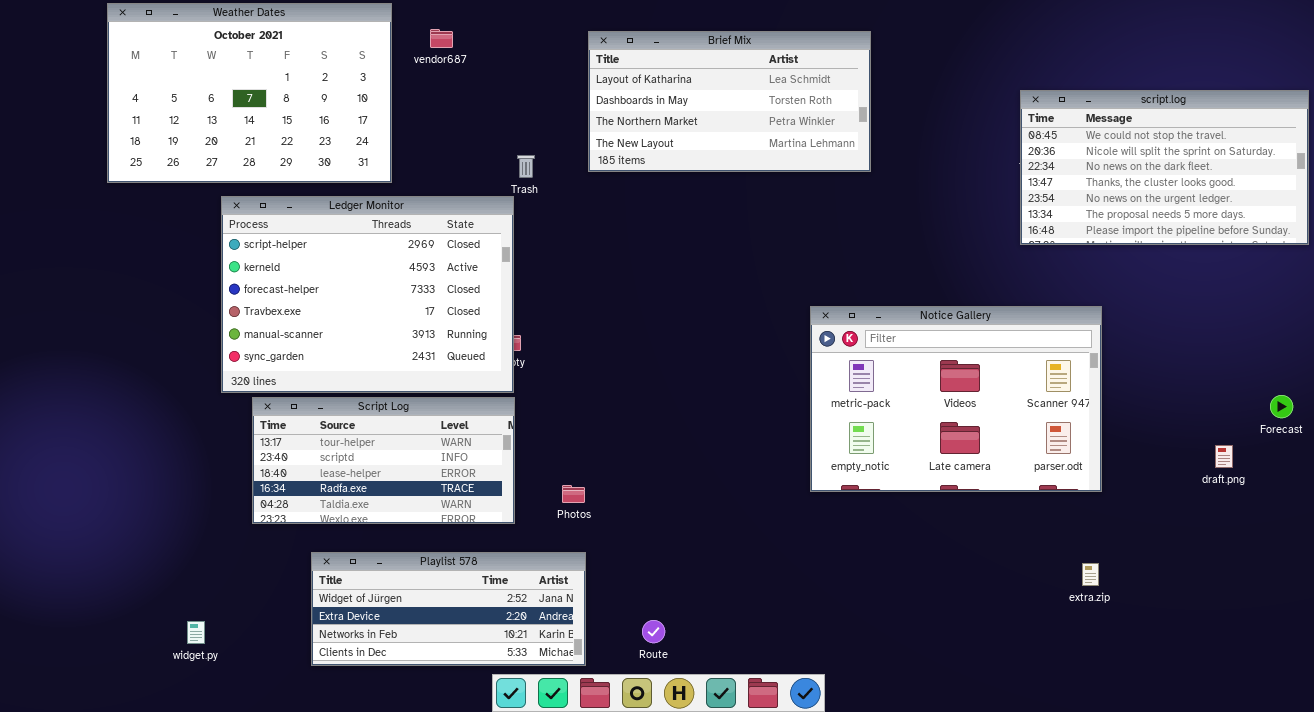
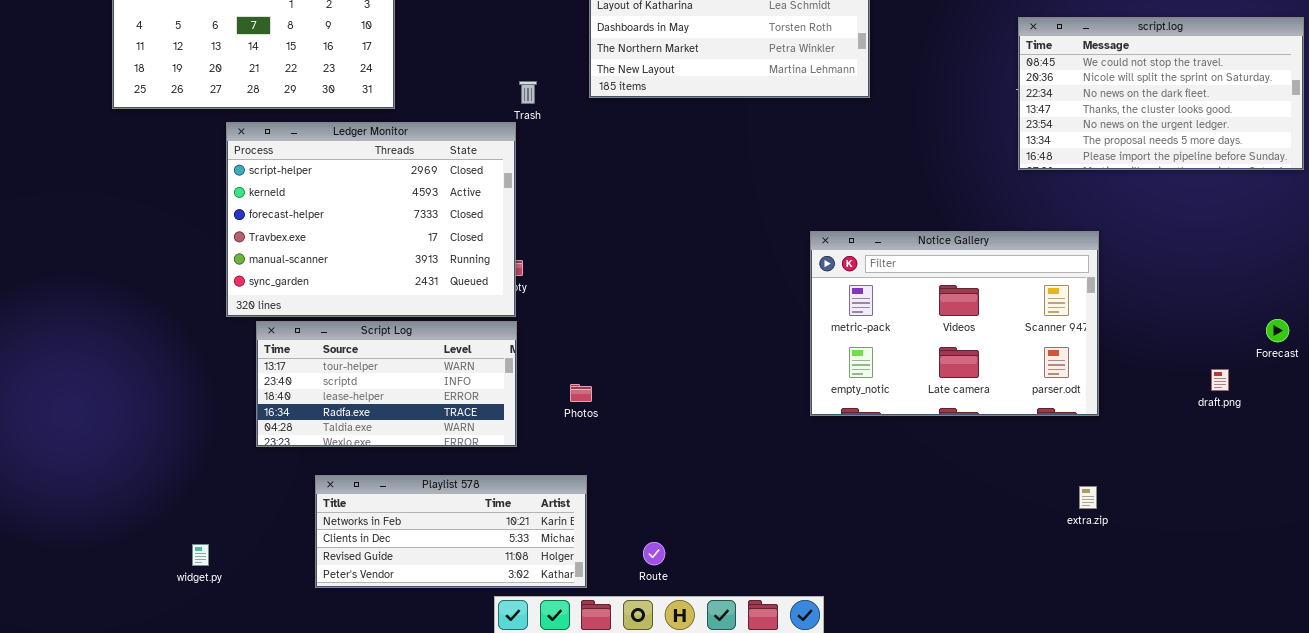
Photos: [562,485,585,503] -> [570,384,592,402], moved
Playlist 578: [311,552,586,666] -> [315,475,587,588], scrolled down 2 rows

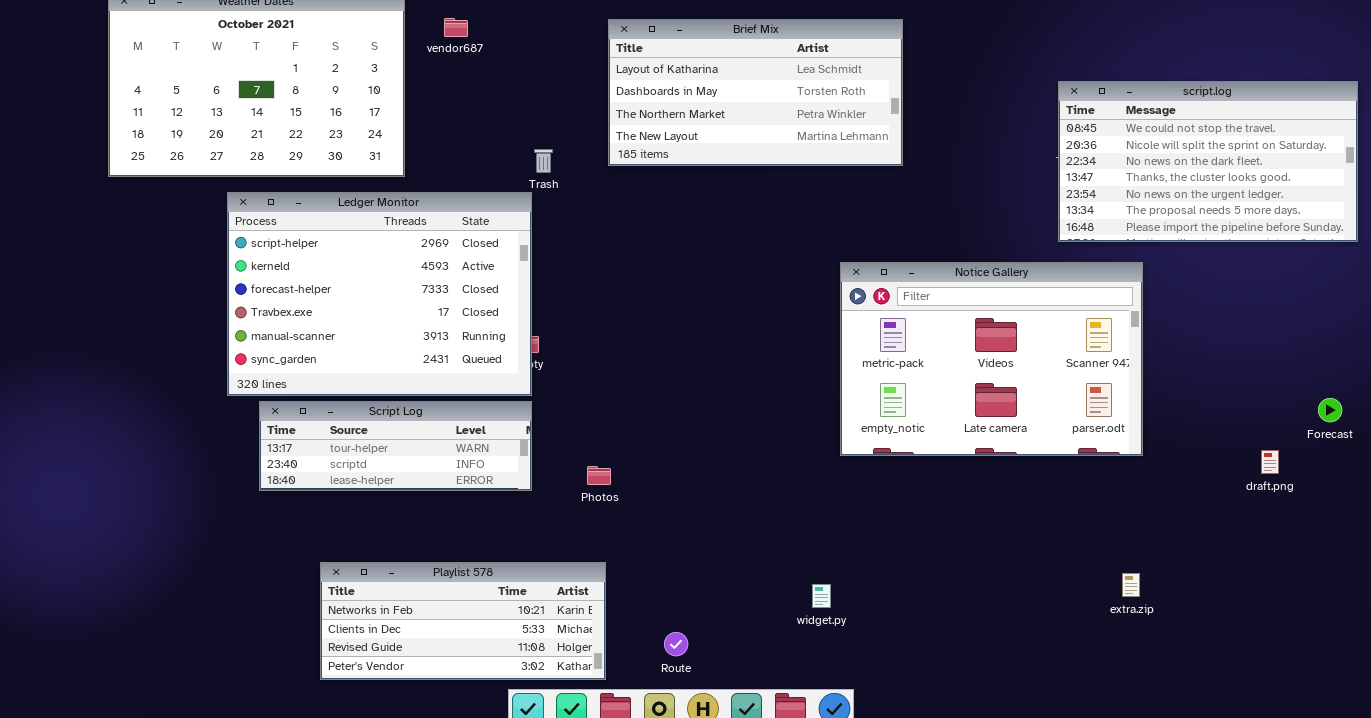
Notice Gallery: [810,231,1099,416] -> [840,262,1143,456], moved
Script Log: [256,321,517,447] -> [259,401,532,491], resized
widget.py: [192,544,209,566] -> [812,584,831,608], moved

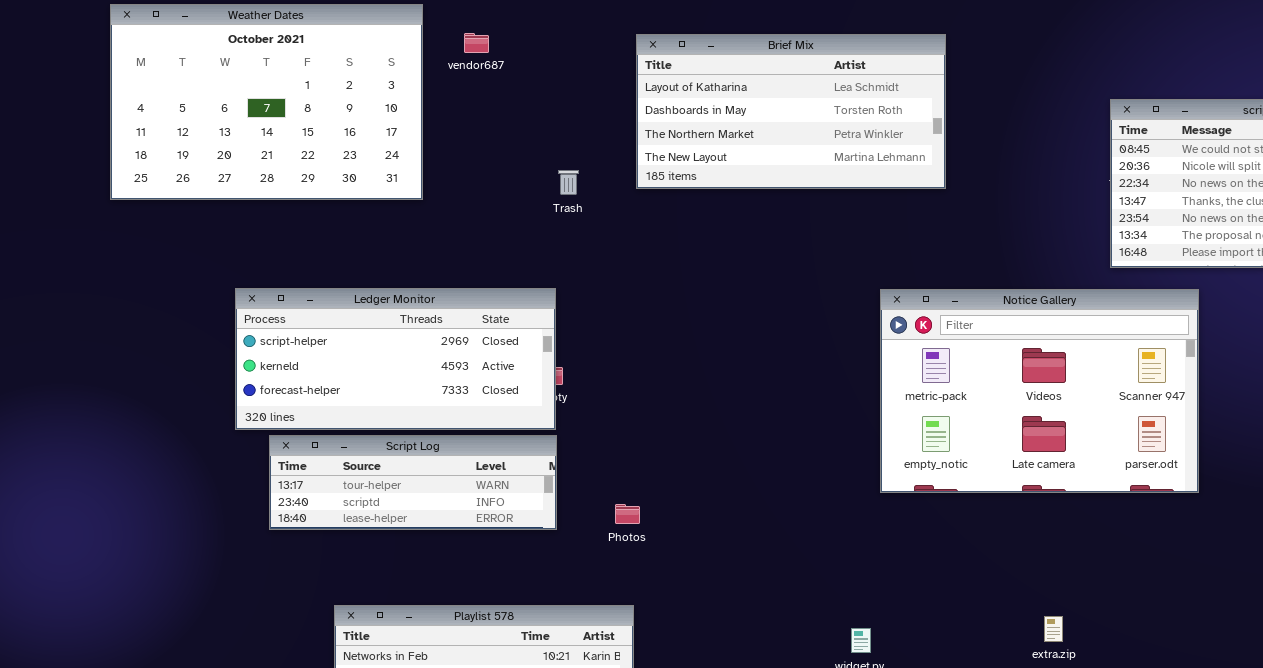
Ledger Monitor: [227,192,532,396] -> [235,288,556,430], resized
extra.zip: [1122,573,1140,597] -> [1044,616,1063,642], moved

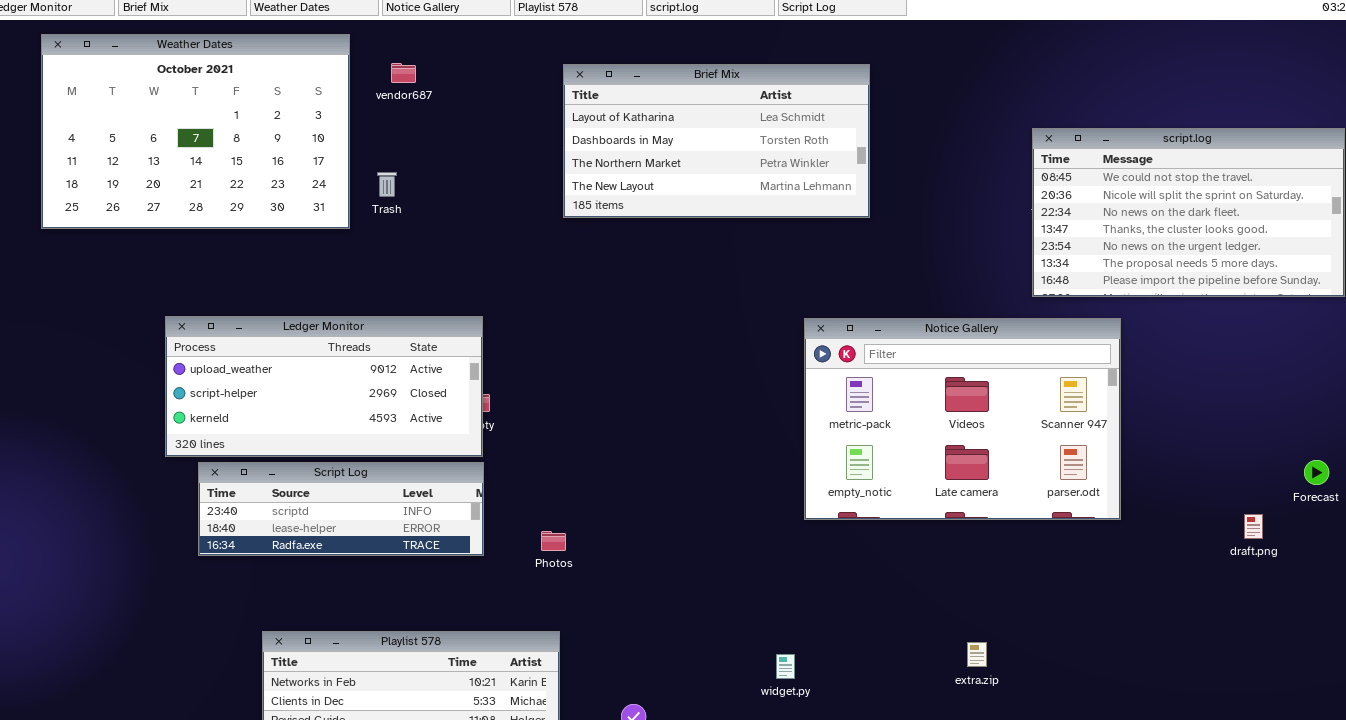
Trash: [558,170,579,195] -> [377,172,397,197], moved
Ledger Monitor: [235,288,556,430] -> [165,316,483,457], scrolled up 1 row
Script Log: [269,435,557,530] -> [198,462,484,556], scrolled down 1 row

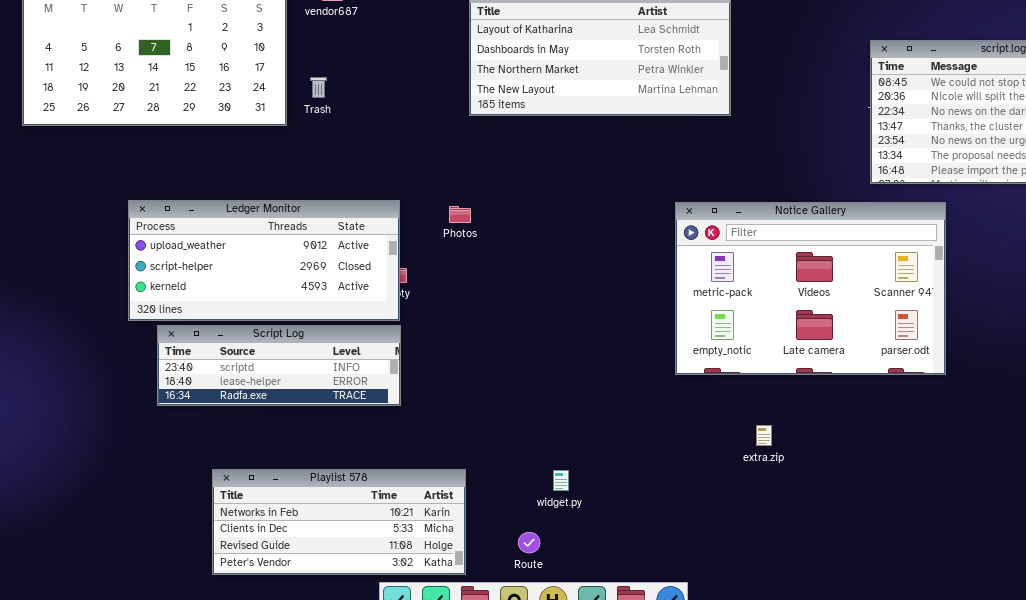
Photos: [541,531,566,551] -> [449,206,471,223], moved
extra.zip: [967,642,987,667] -> [756,425,772,446], moved
widget.py: [776,654,795,679] -> [553,470,569,491], moved

